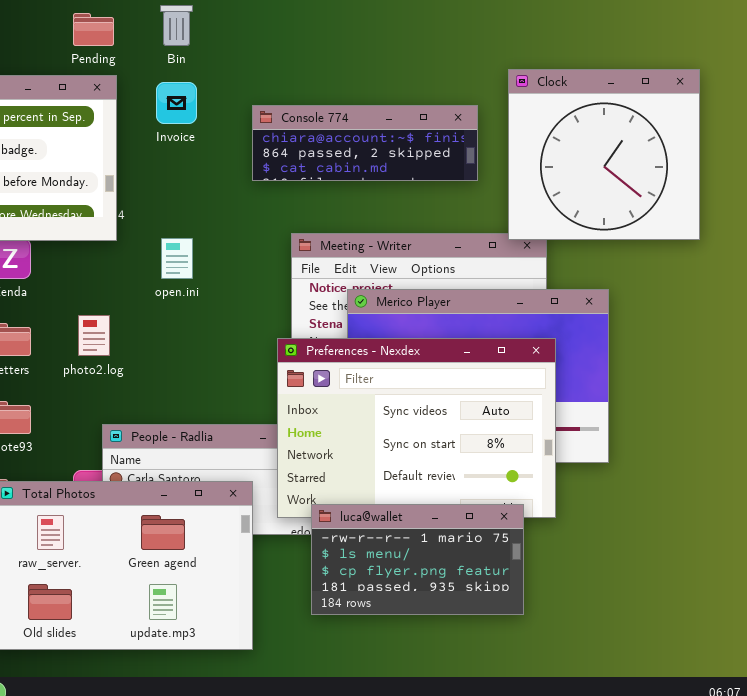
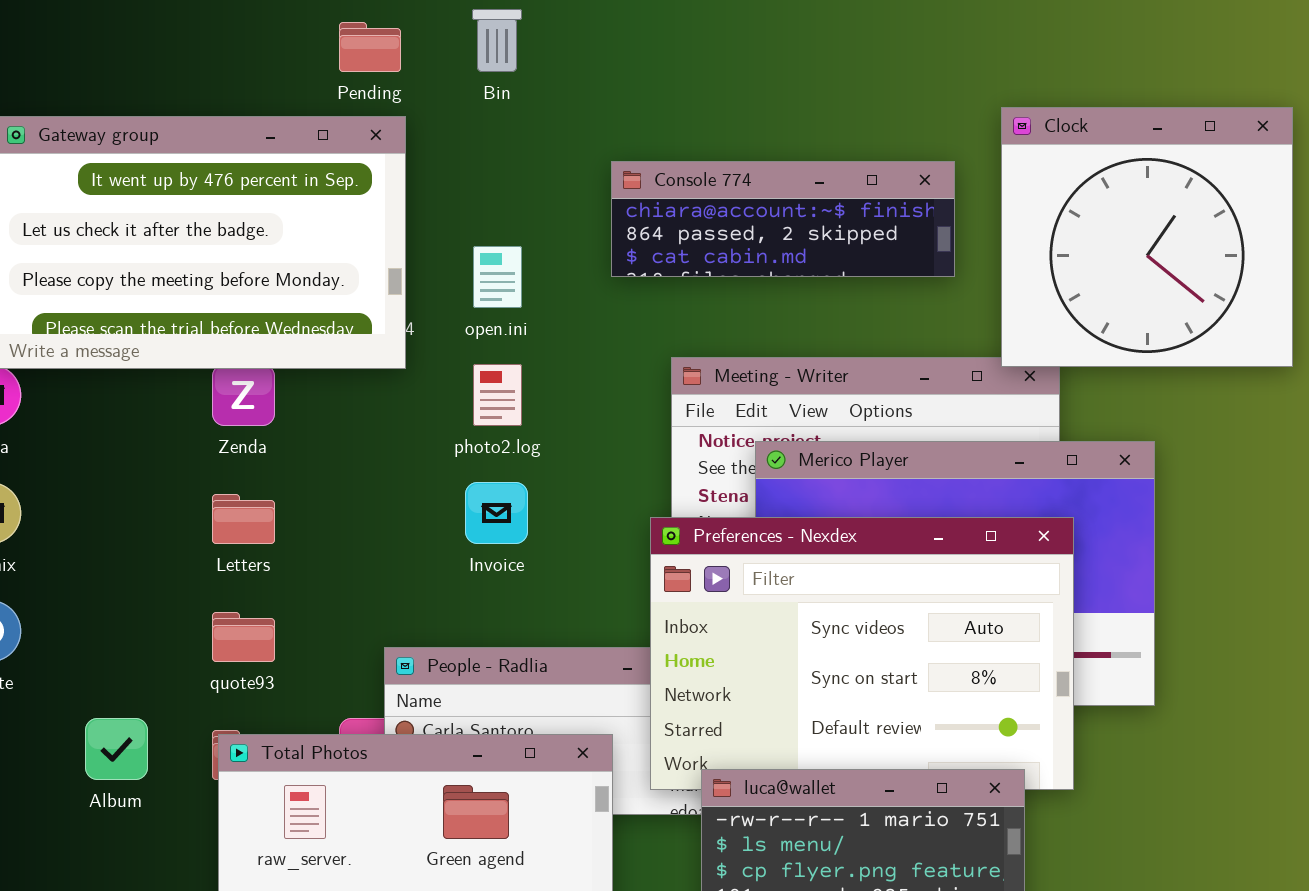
Invoice: [156,82,197,124] -> [465,482,528,544], moved
open.ini: [161,238,193,279] -> [473,246,522,308], moved
photo2.log: [78,315,110,356] -> [473,364,522,426], moved

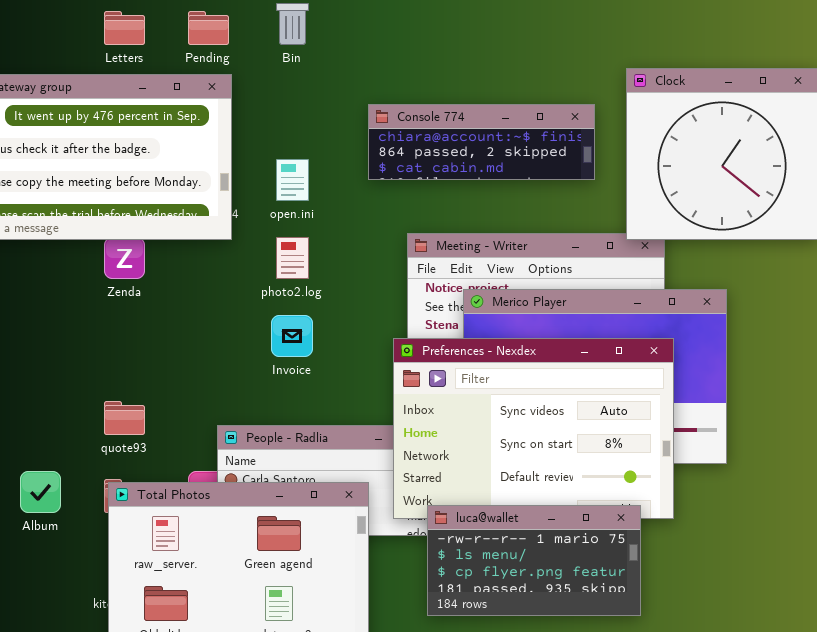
Letters: [212,494,275,544] -> [104,11,145,45], moved

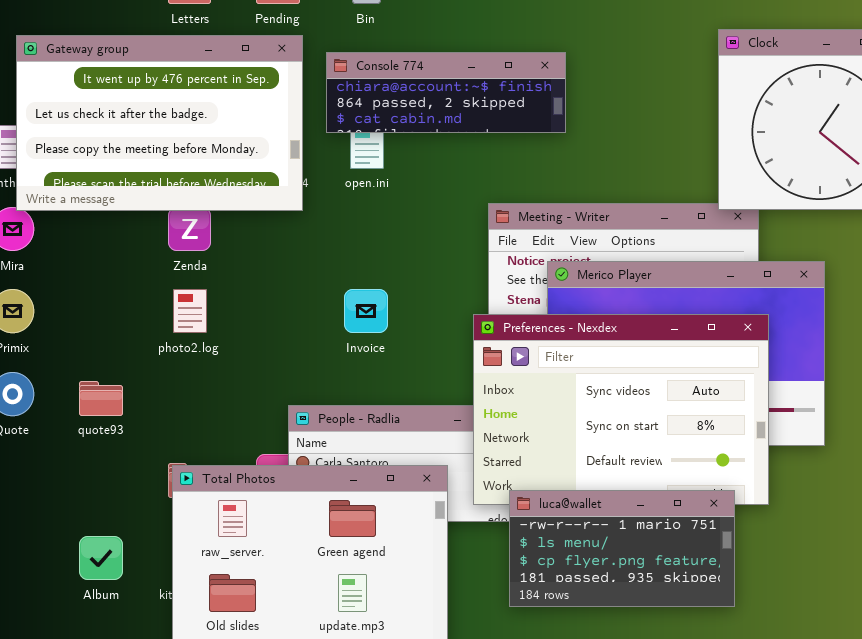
Console 774: [368,104,595,180] -> [326,52,566,133], moved
photo2.log: [276,237,309,279] -> [173,289,207,333], moved
quote93: [104,401,145,435] -> [79,381,123,416], moved
Album: [20,471,61,513] -> [79,536,123,580], moved

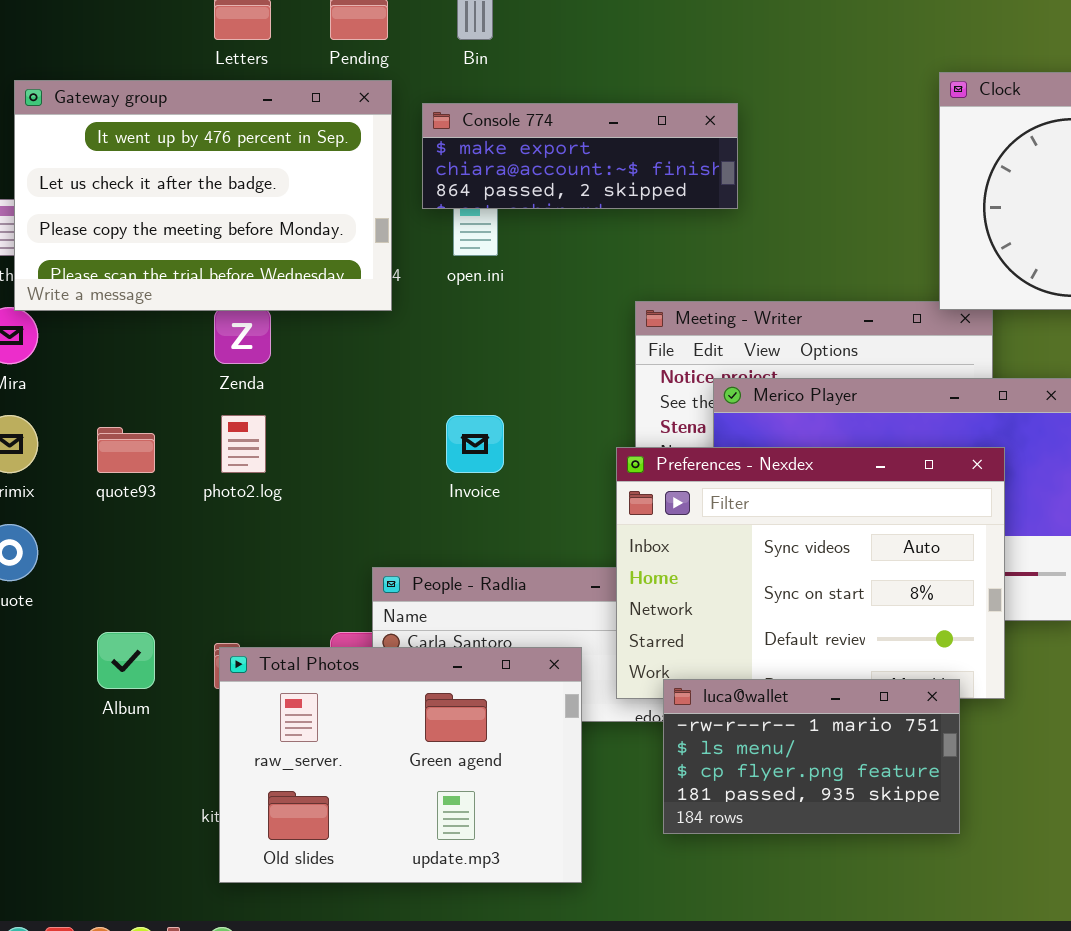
Console 774: [326,52,566,133] -> [422,103,738,209], scrolled up 1 row
quote93: [79,381,123,416] -> [97,427,155,473], moved
Album: [79,536,123,580] -> [97,632,155,689], moved

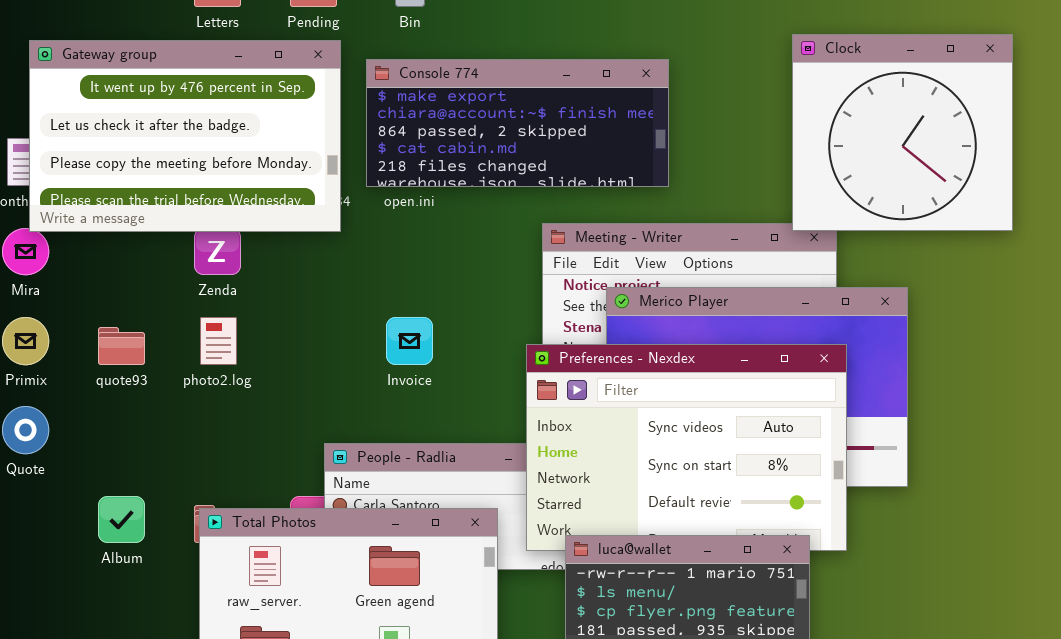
Console 774: [422,103,738,209] -> [366,59,669,187], resized

